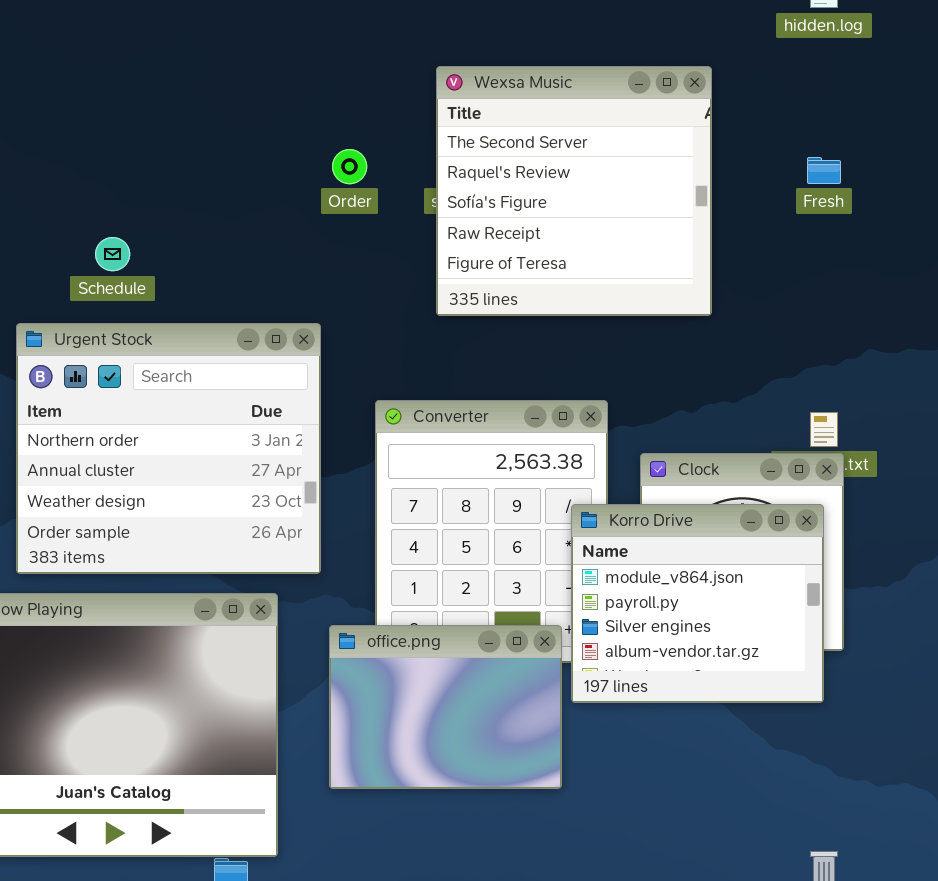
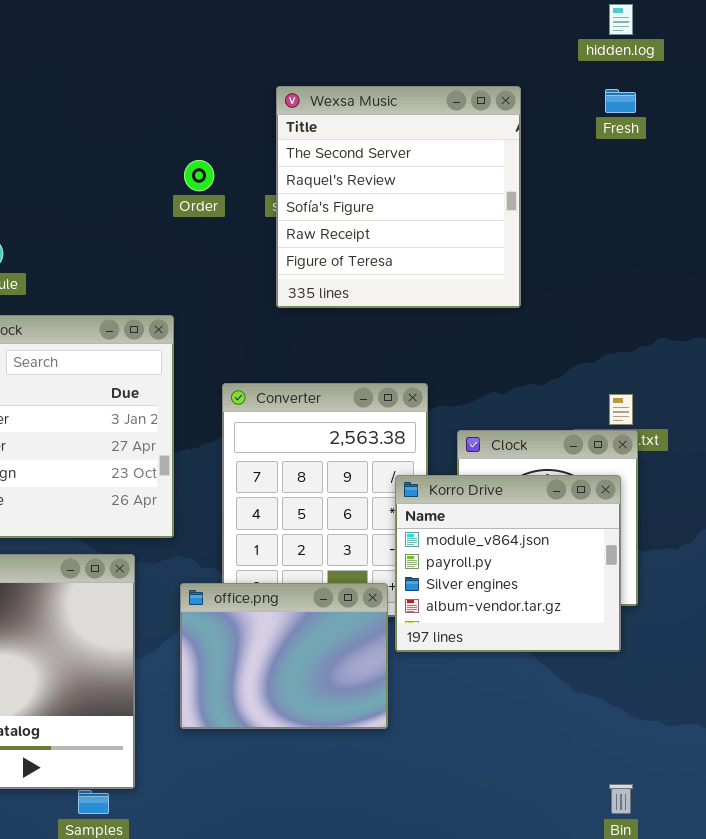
Fresh: [807,157,841,184] -> [605,89,636,113], moved

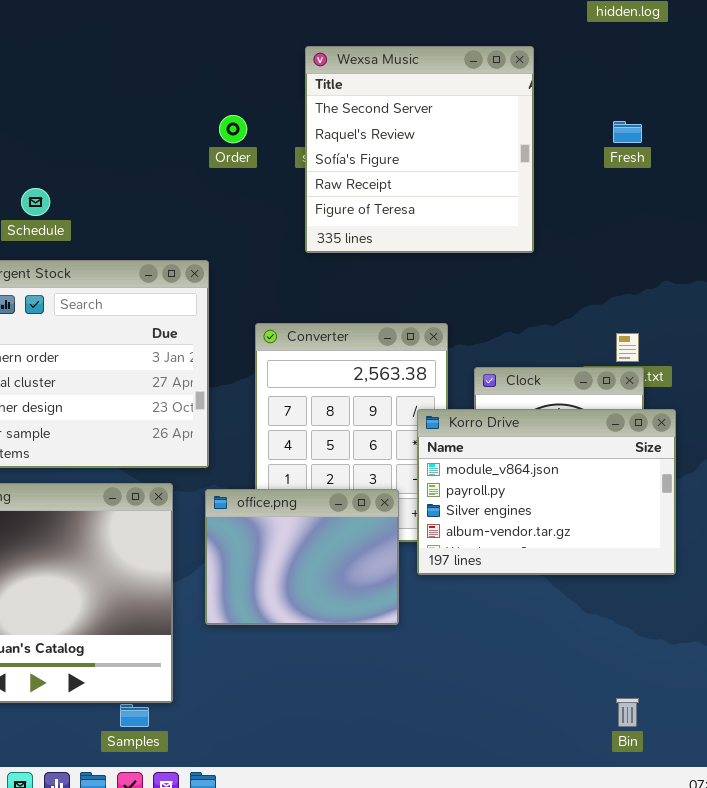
Fresh: [605,89,636,113] -> [613,121,642,143], moved
Korro Drive: [395,475,621,652] -> [417,409,676,575], resized
office.png: [180,583,388,729] -> [205,489,399,625], moved

